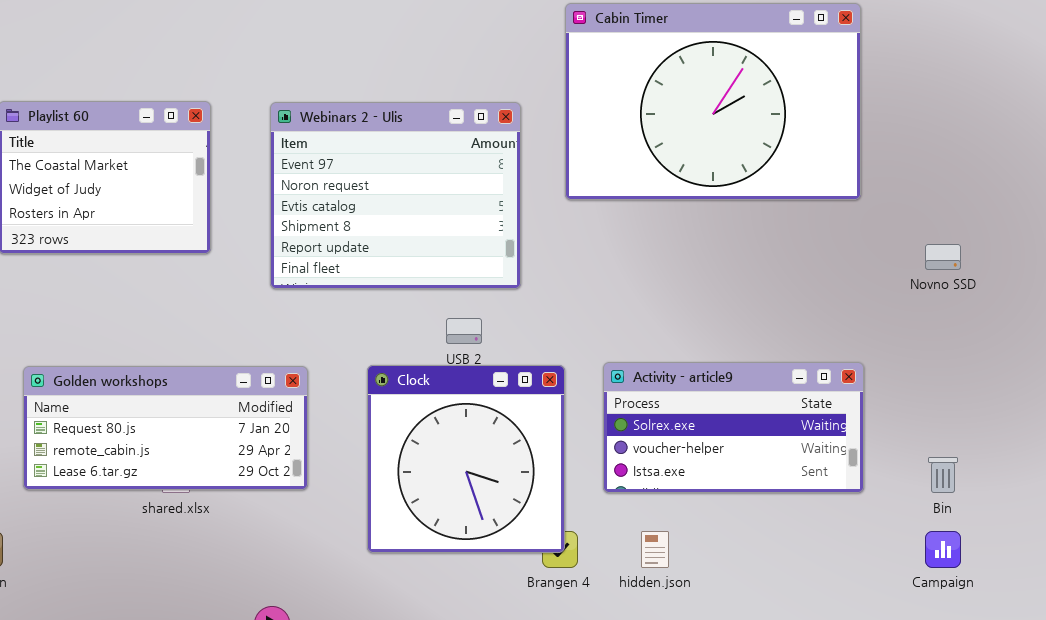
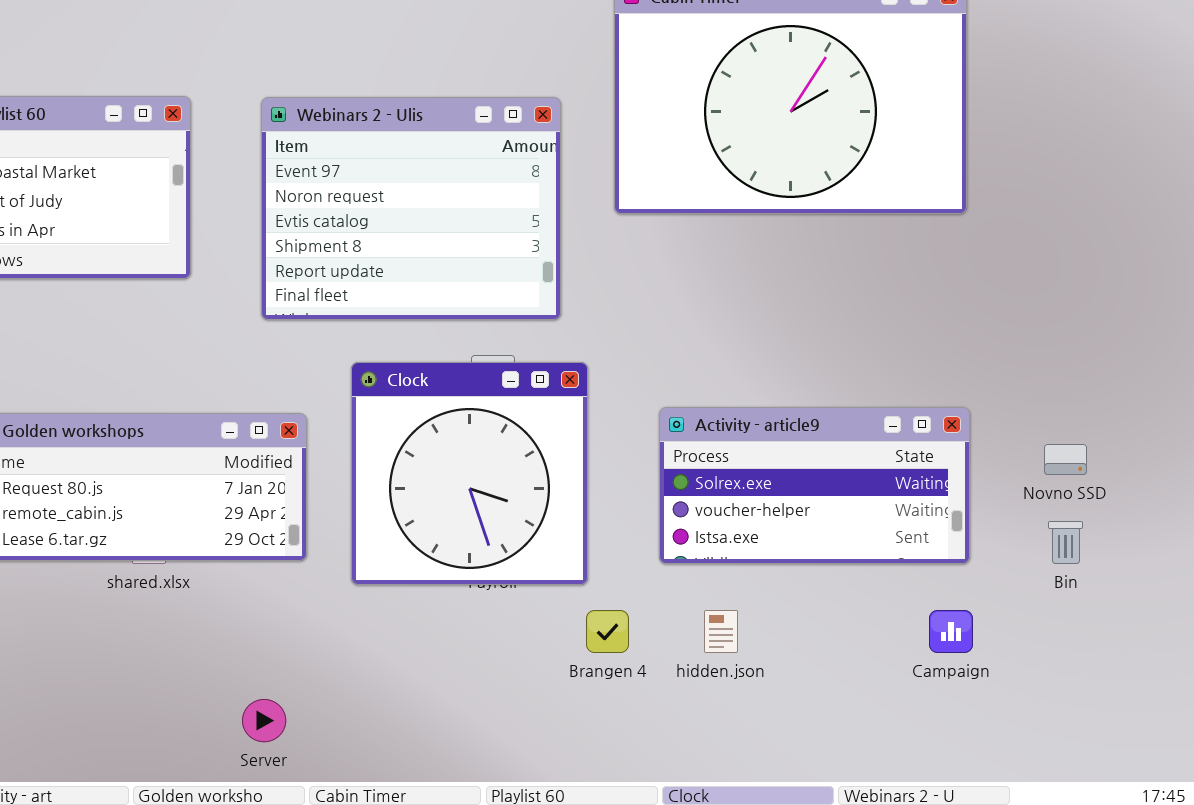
Novno SSD: [925,244,961,270] -> [1044,444,1087,475], moved
Clock: [367,365,565,553] -> [351,362,588,585], moved
Campaign: [925,531,961,568] -> [929,610,973,653], moved

